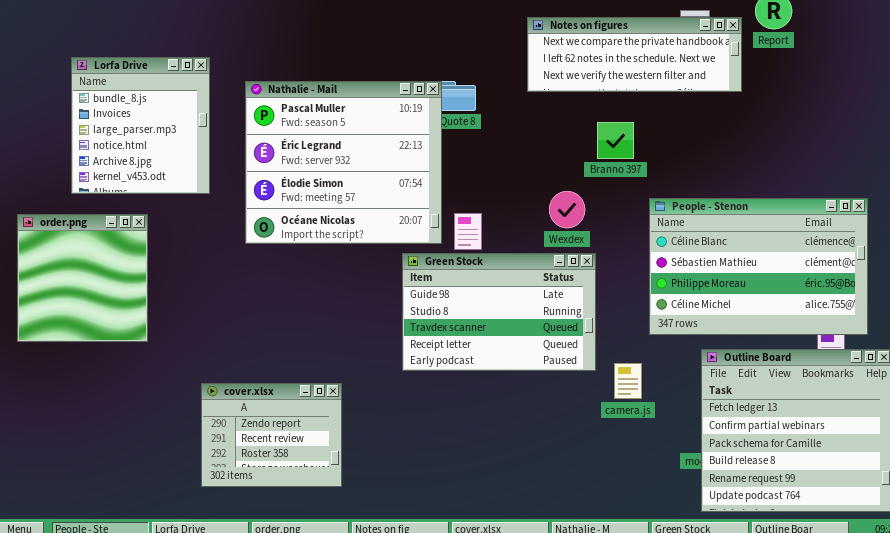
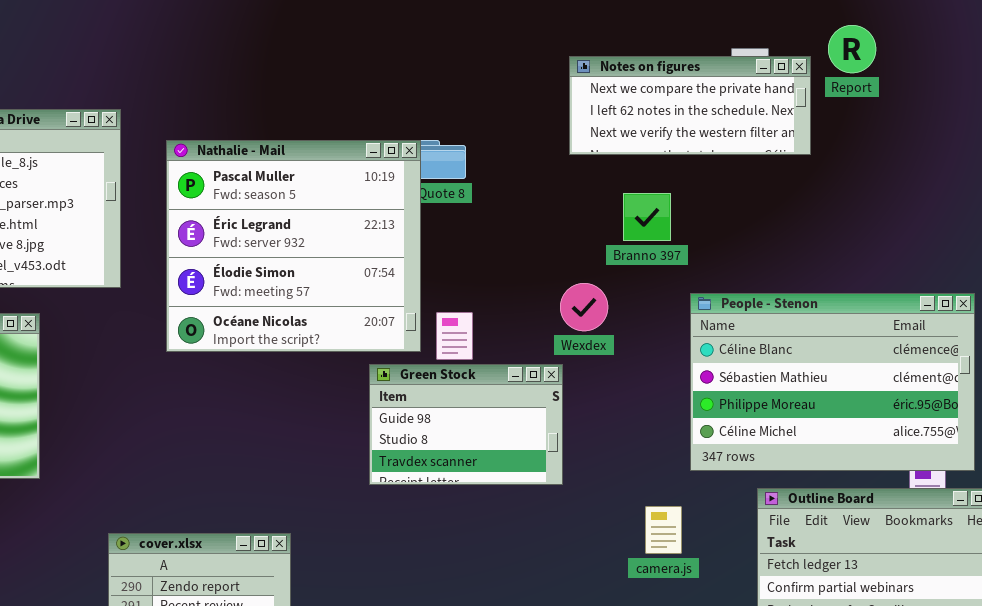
Notes on figures: [527,17,742,92] -> [569,56,811,155], resized
Green Stock: [402,253,596,371] -> [369,364,563,485], resized

